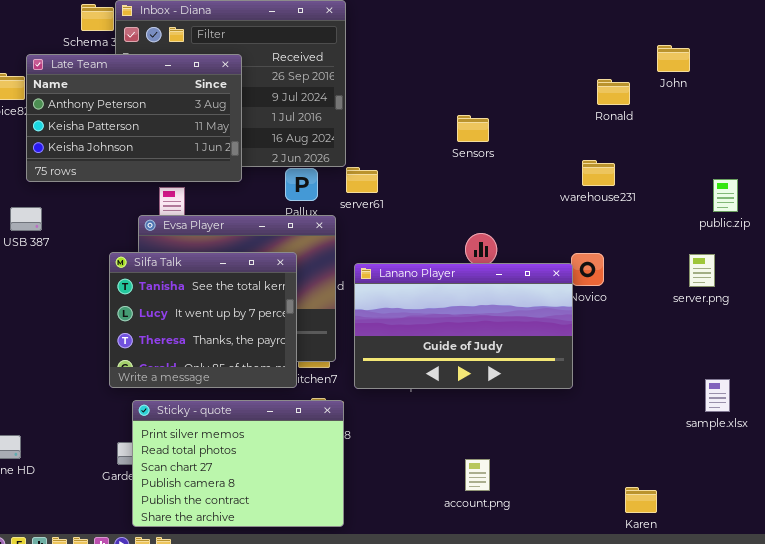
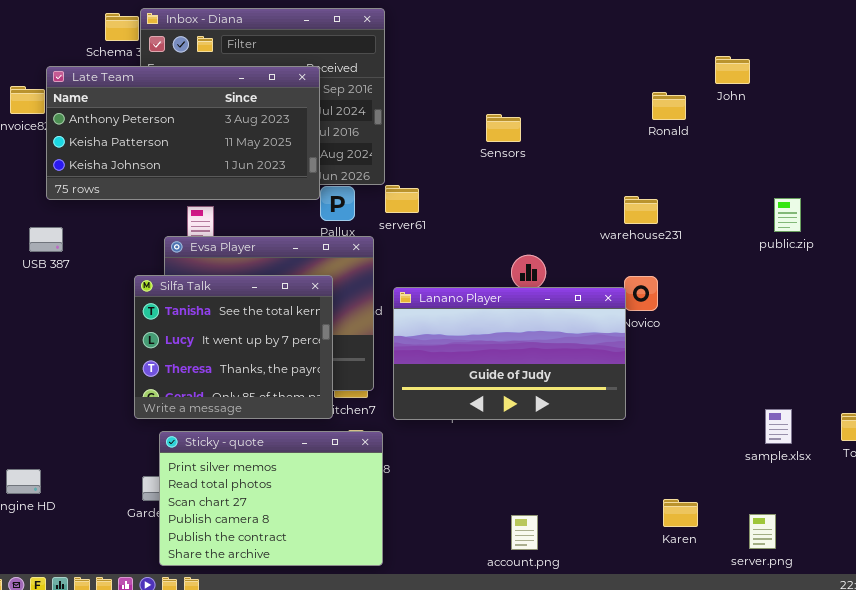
Late Team: [26,54,242,182] -> [46,66,320,200], resized
Sensors: [457,115,489,142] -> [486,114,521,142], moved
warehouse231: [582,160,615,186] -> [624,196,658,224], moved
server.png: [689,254,715,287] -> [749,514,776,549], moved
account.png: [465,459,490,491] -> [511,515,538,550], moved
Karen: [625,487,657,513] -> [663,499,698,527], moved

